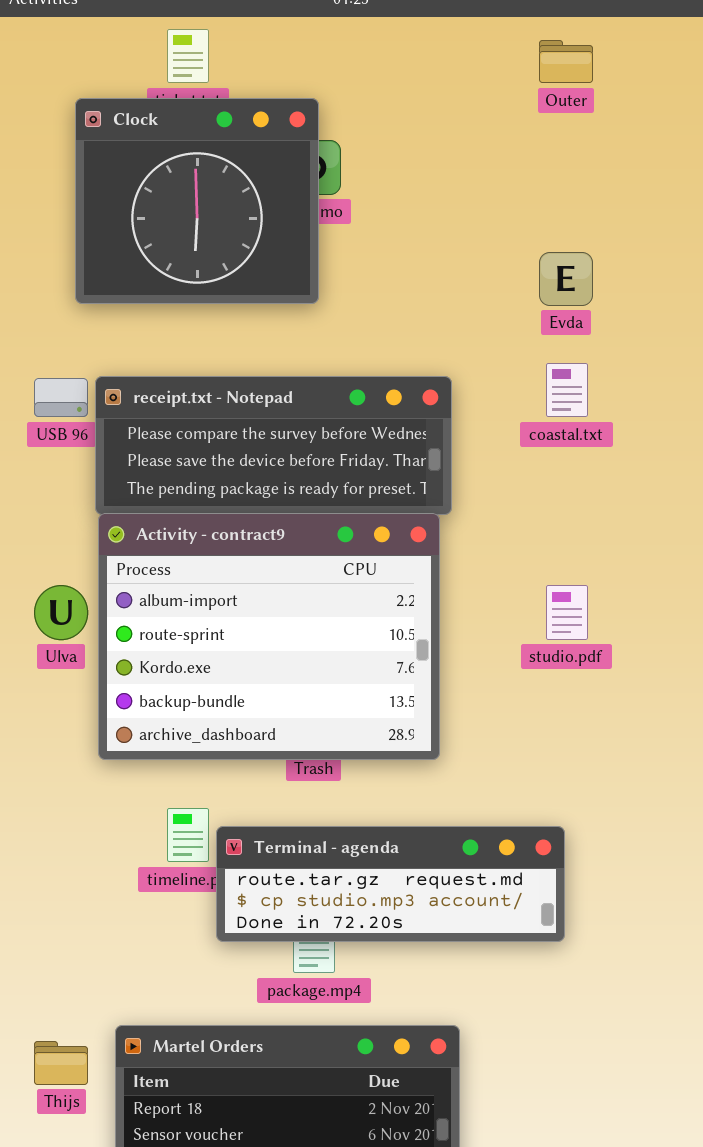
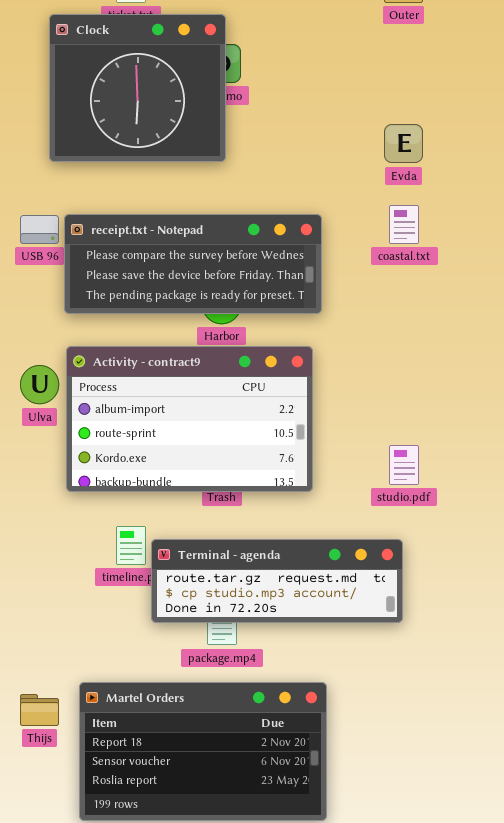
Activity - contract9: [98,513,440,760] -> [66,346,313,492], resized
studio.pdf: [546,585,588,640] -> [389,445,419,485], moved

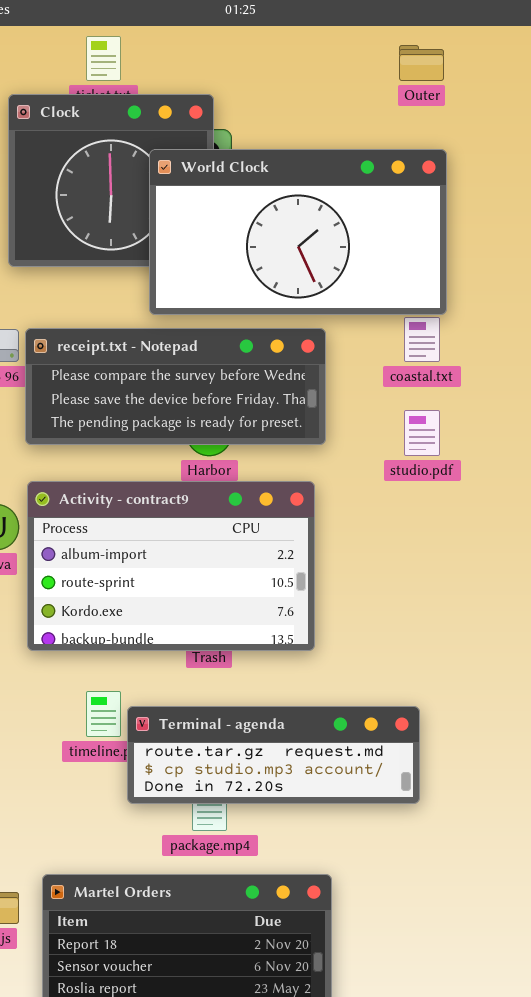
World Clock: none -> [149,149,447,315], opened
studio.pdf: [389,445,419,485] -> [404,410,440,456], moved

